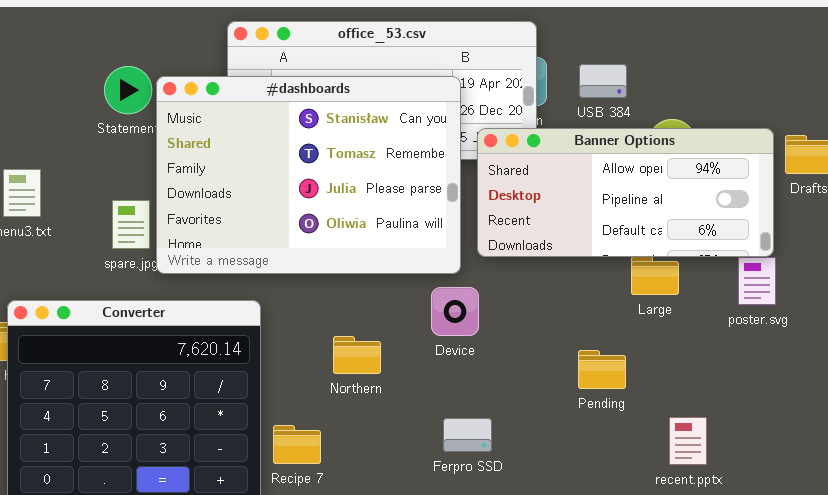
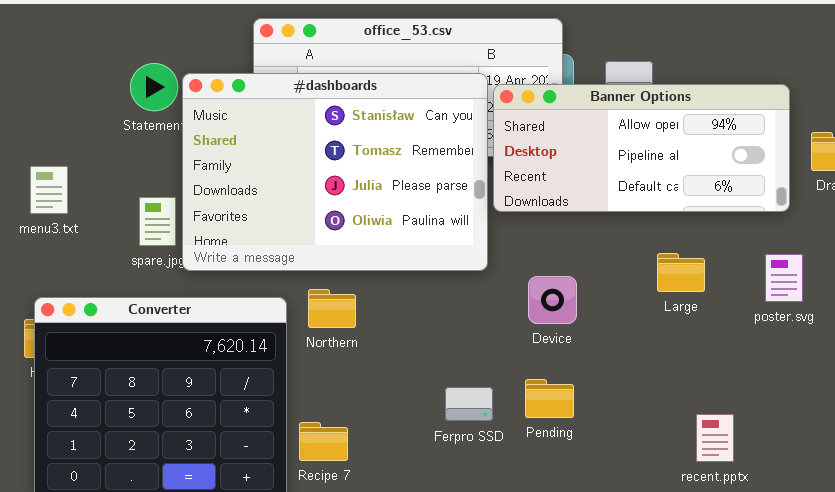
Banner Options: [477,128,774,257] -> [493,84,790,212], moved
Device: [431,287,479,336] -> [528,276,577,324], moved
Northern: [333,336,381,374] -> [308,289,356,328], moved
Pending: [578,350,626,389] -> [525,379,574,418], moved
Ferpro SSD: [443,418,492,452] -> [445,387,493,421], moved

